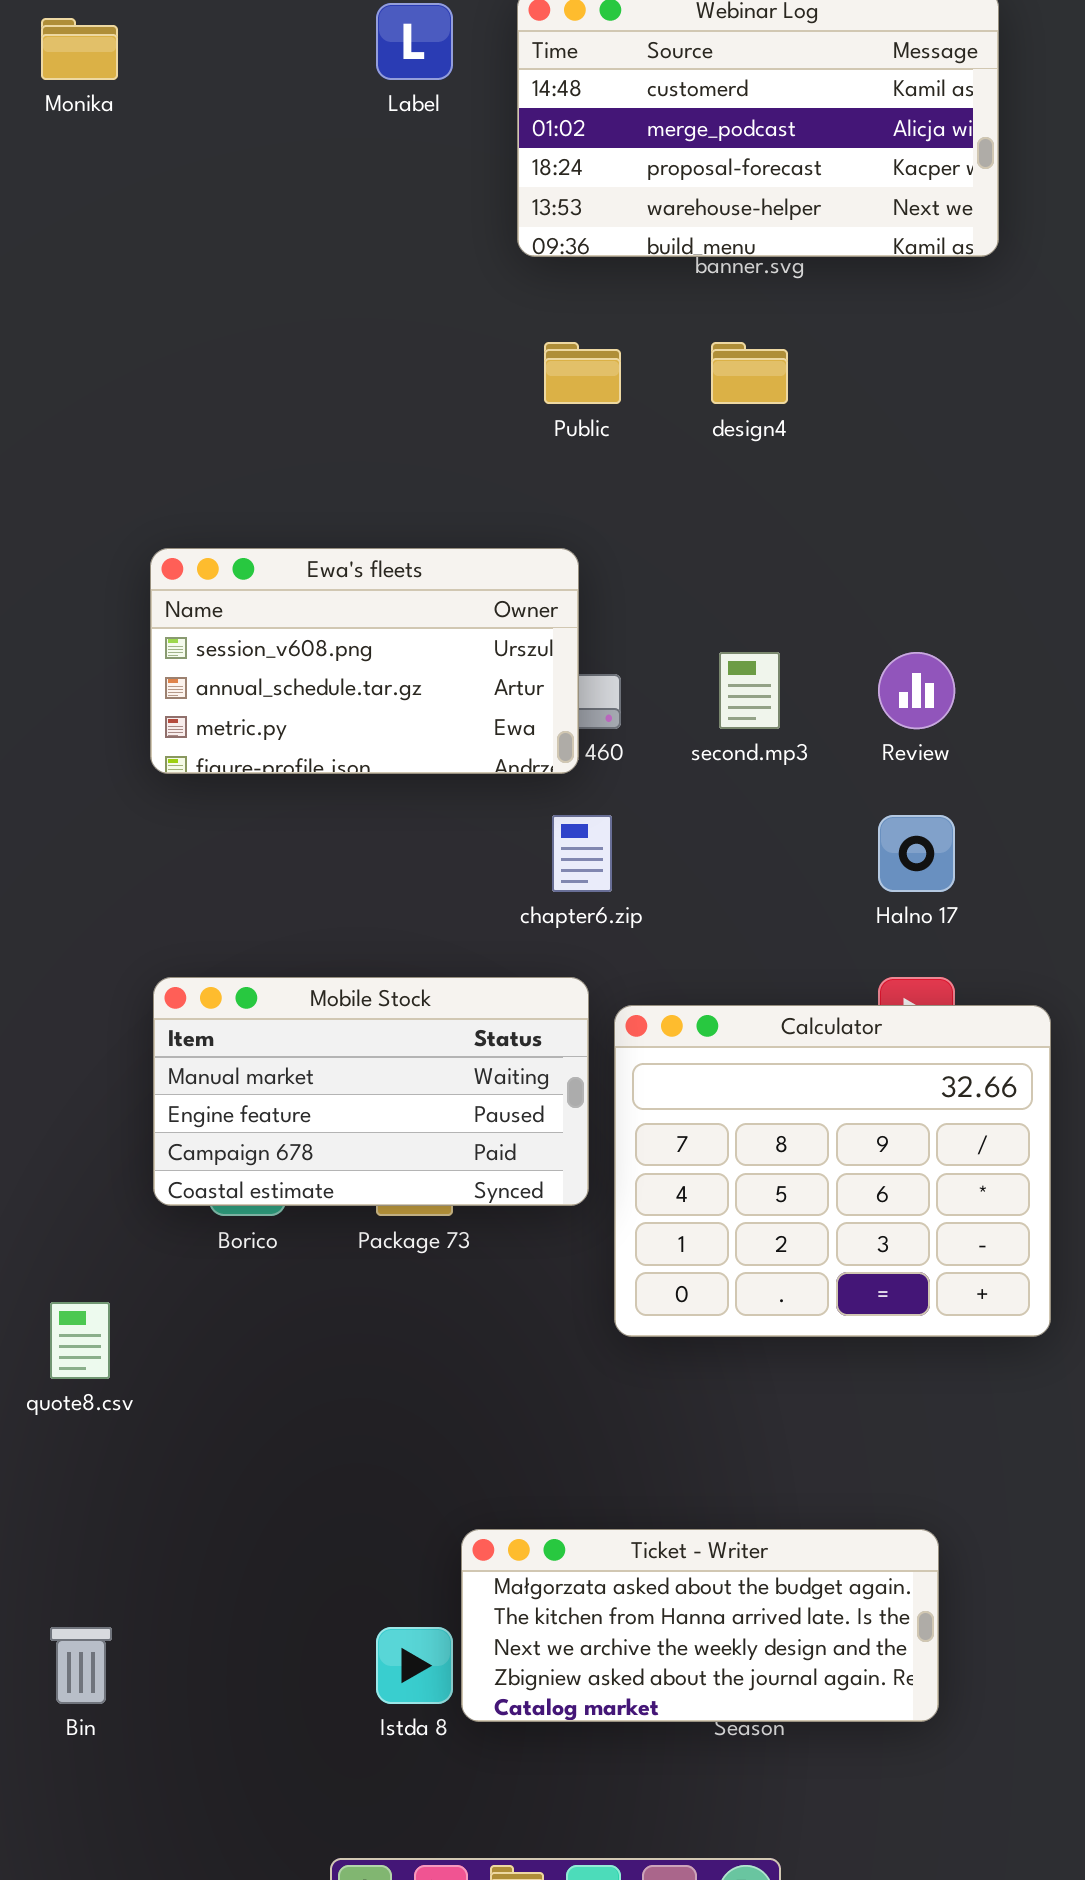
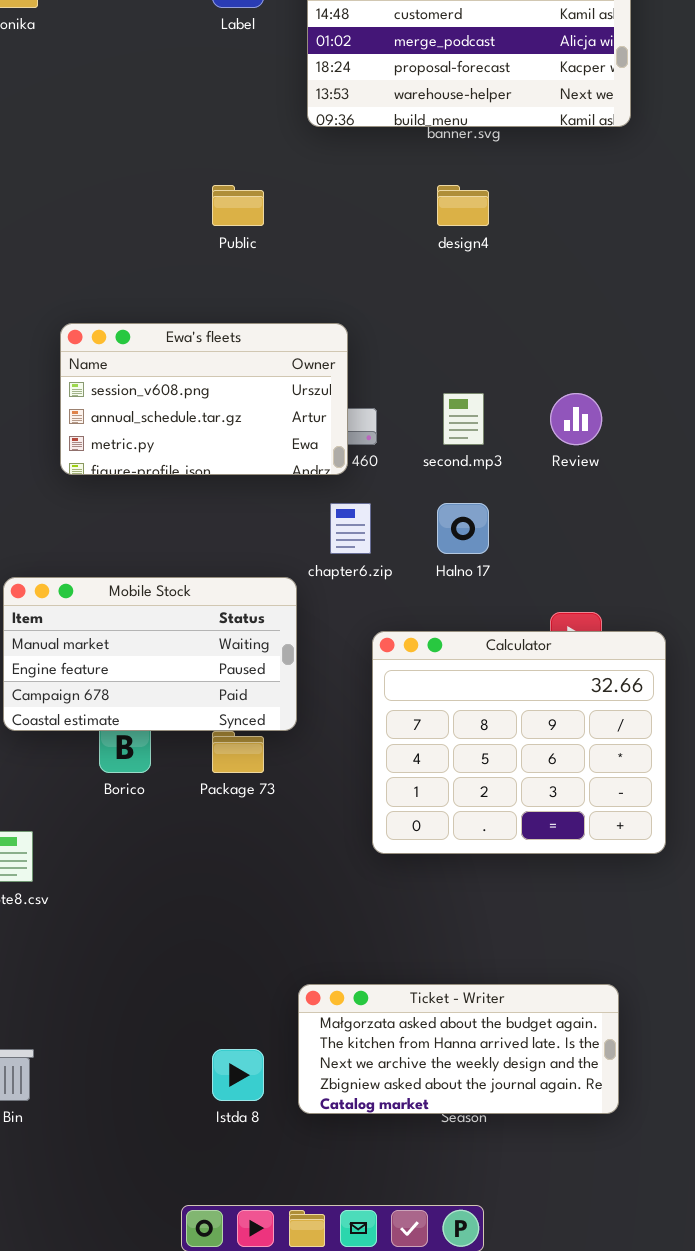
Public: [544,342,621,404] -> [212,185,264,226], moved
Halno 17: [878,815,955,892] -> [437,503,489,554], moved
Mobile Stock: [153,977,589,1206] -> [3,577,297,731], moved
Ticket - Writer: [461,1529,939,1722] -> [298,984,619,1114], moved

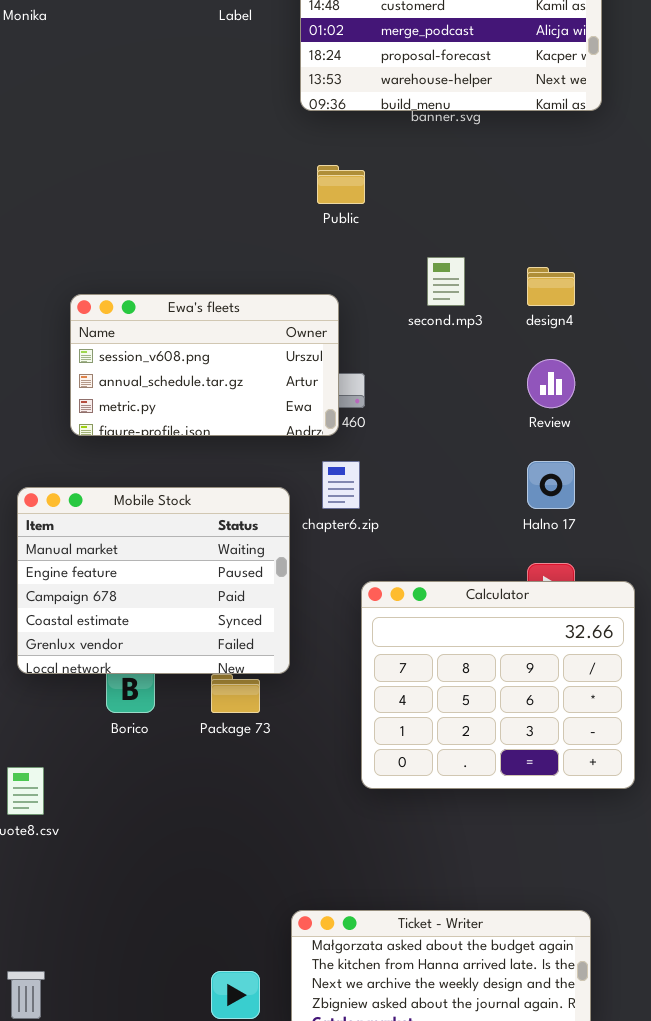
Public: [212,185,264,226] -> [317,165,365,204], moved
design4: [437,185,489,226] -> [527,267,575,306], moved
second.mp3: [443,393,484,445] -> [427,257,465,306], moved
Halno 17: [437,503,489,554] -> [527,461,575,509], moved
Mobile Stock: [3,577,297,731] -> [17,487,290,674], resized

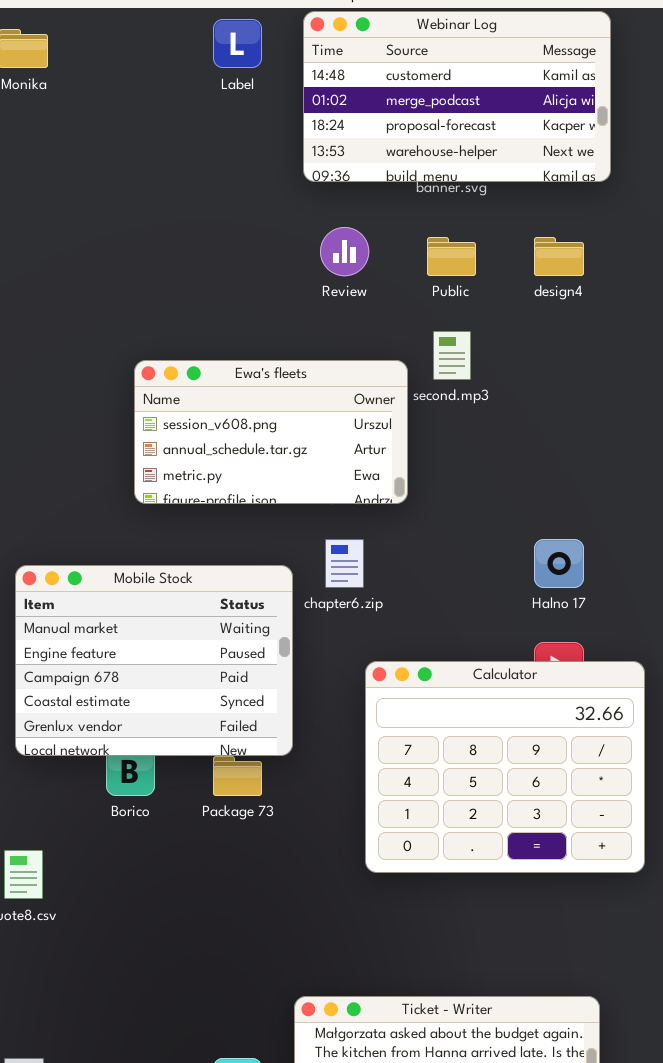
Public: [317,165,365,204] -> [427,237,476,276], moved
design4: [527,267,575,306] -> [534,237,584,276], moved
Ewa's fleets: [70,294,339,436] -> [134,360,408,504], moved
Review: [527,359,575,408] -> [320,227,369,276], moved

